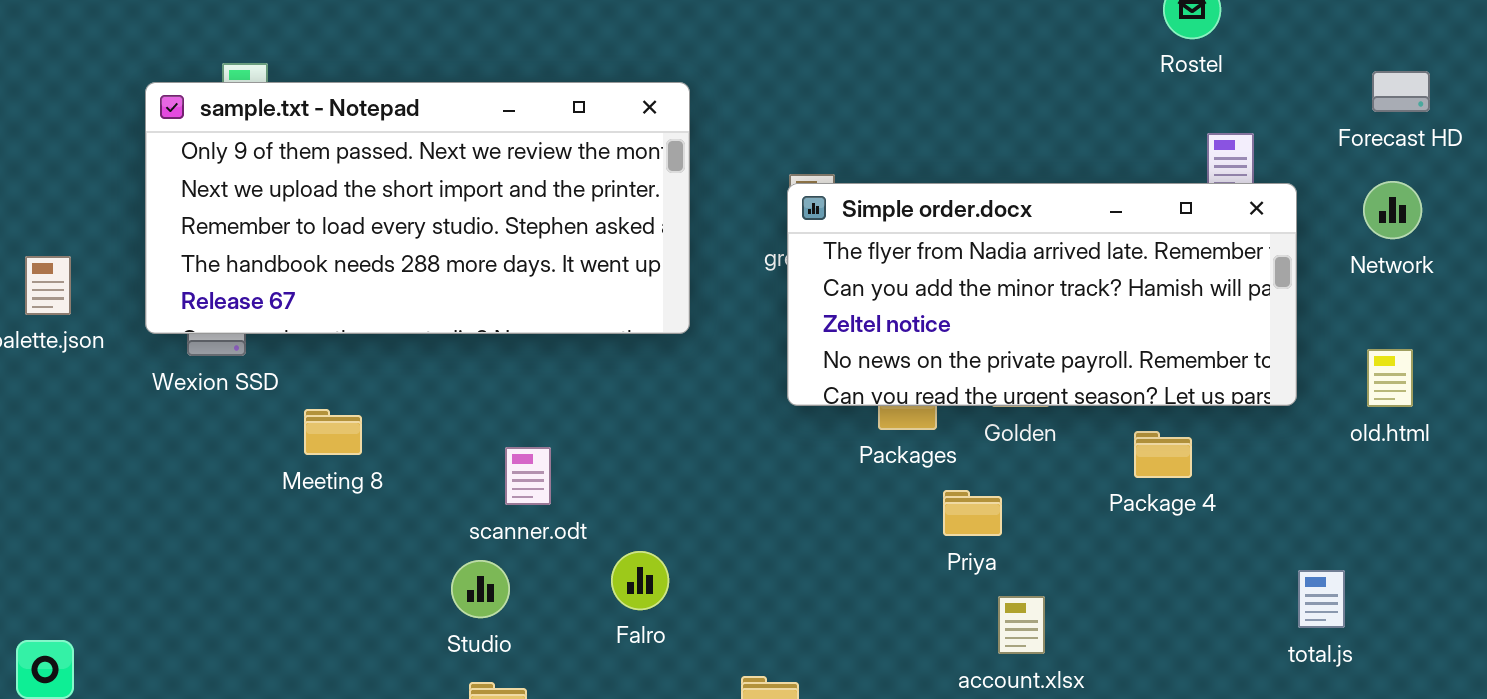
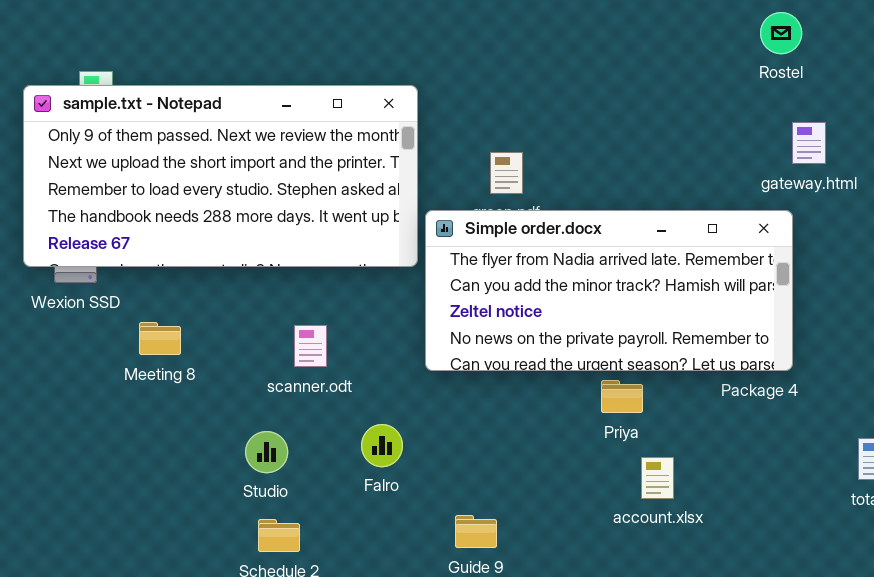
Simple order.docx: [787,183,1297,406] -> [425,210,793,371], moved
scanner.odt: [505,447,551,505] -> [294,325,327,367], moved

